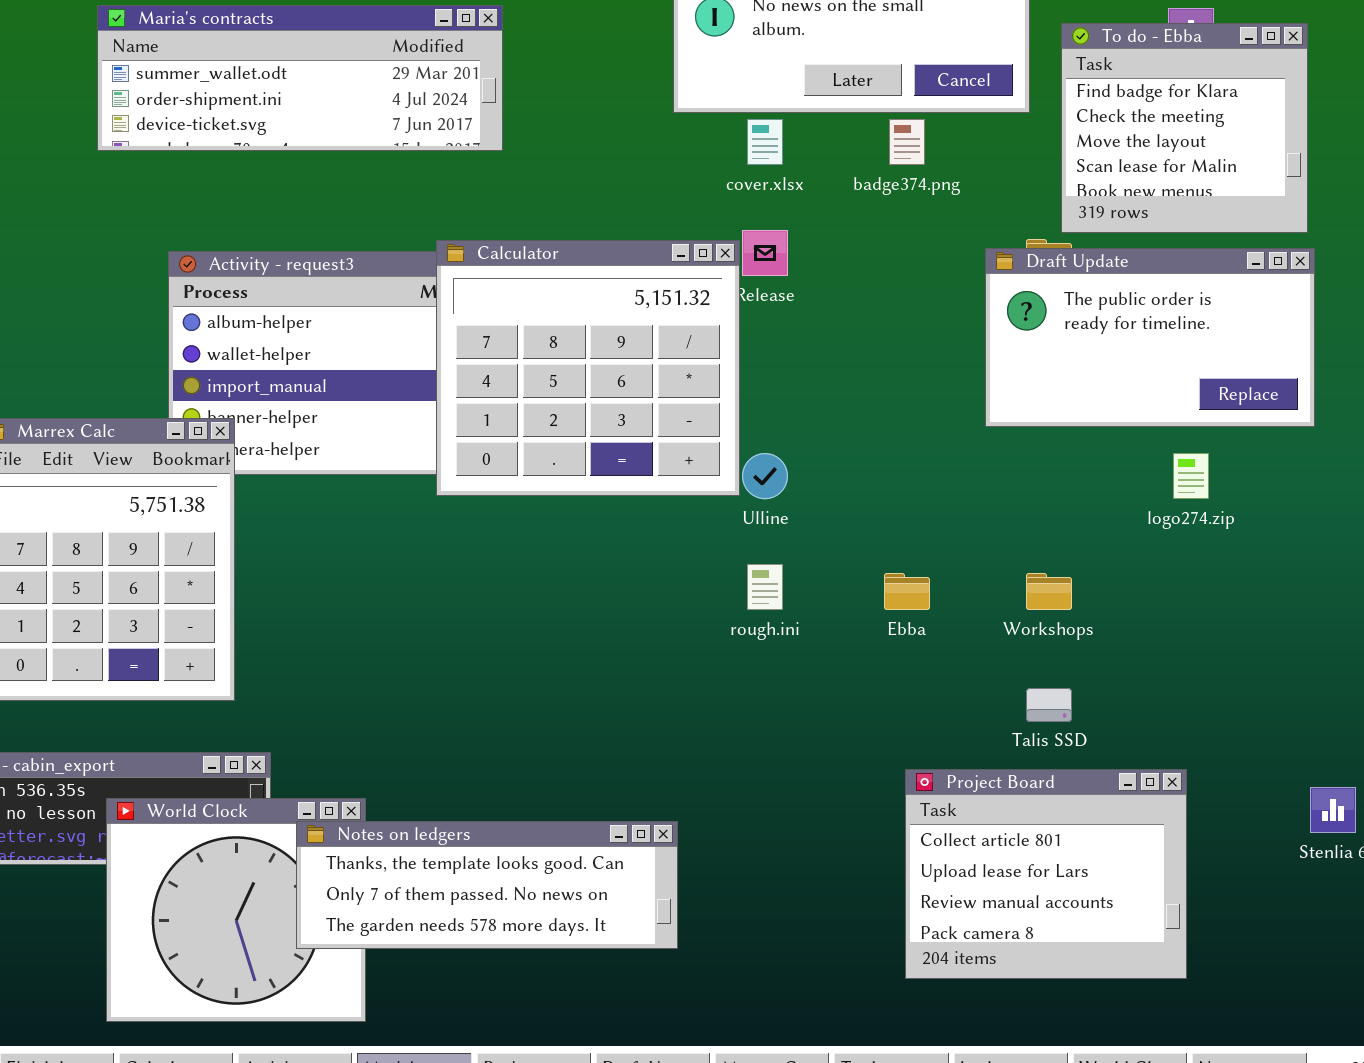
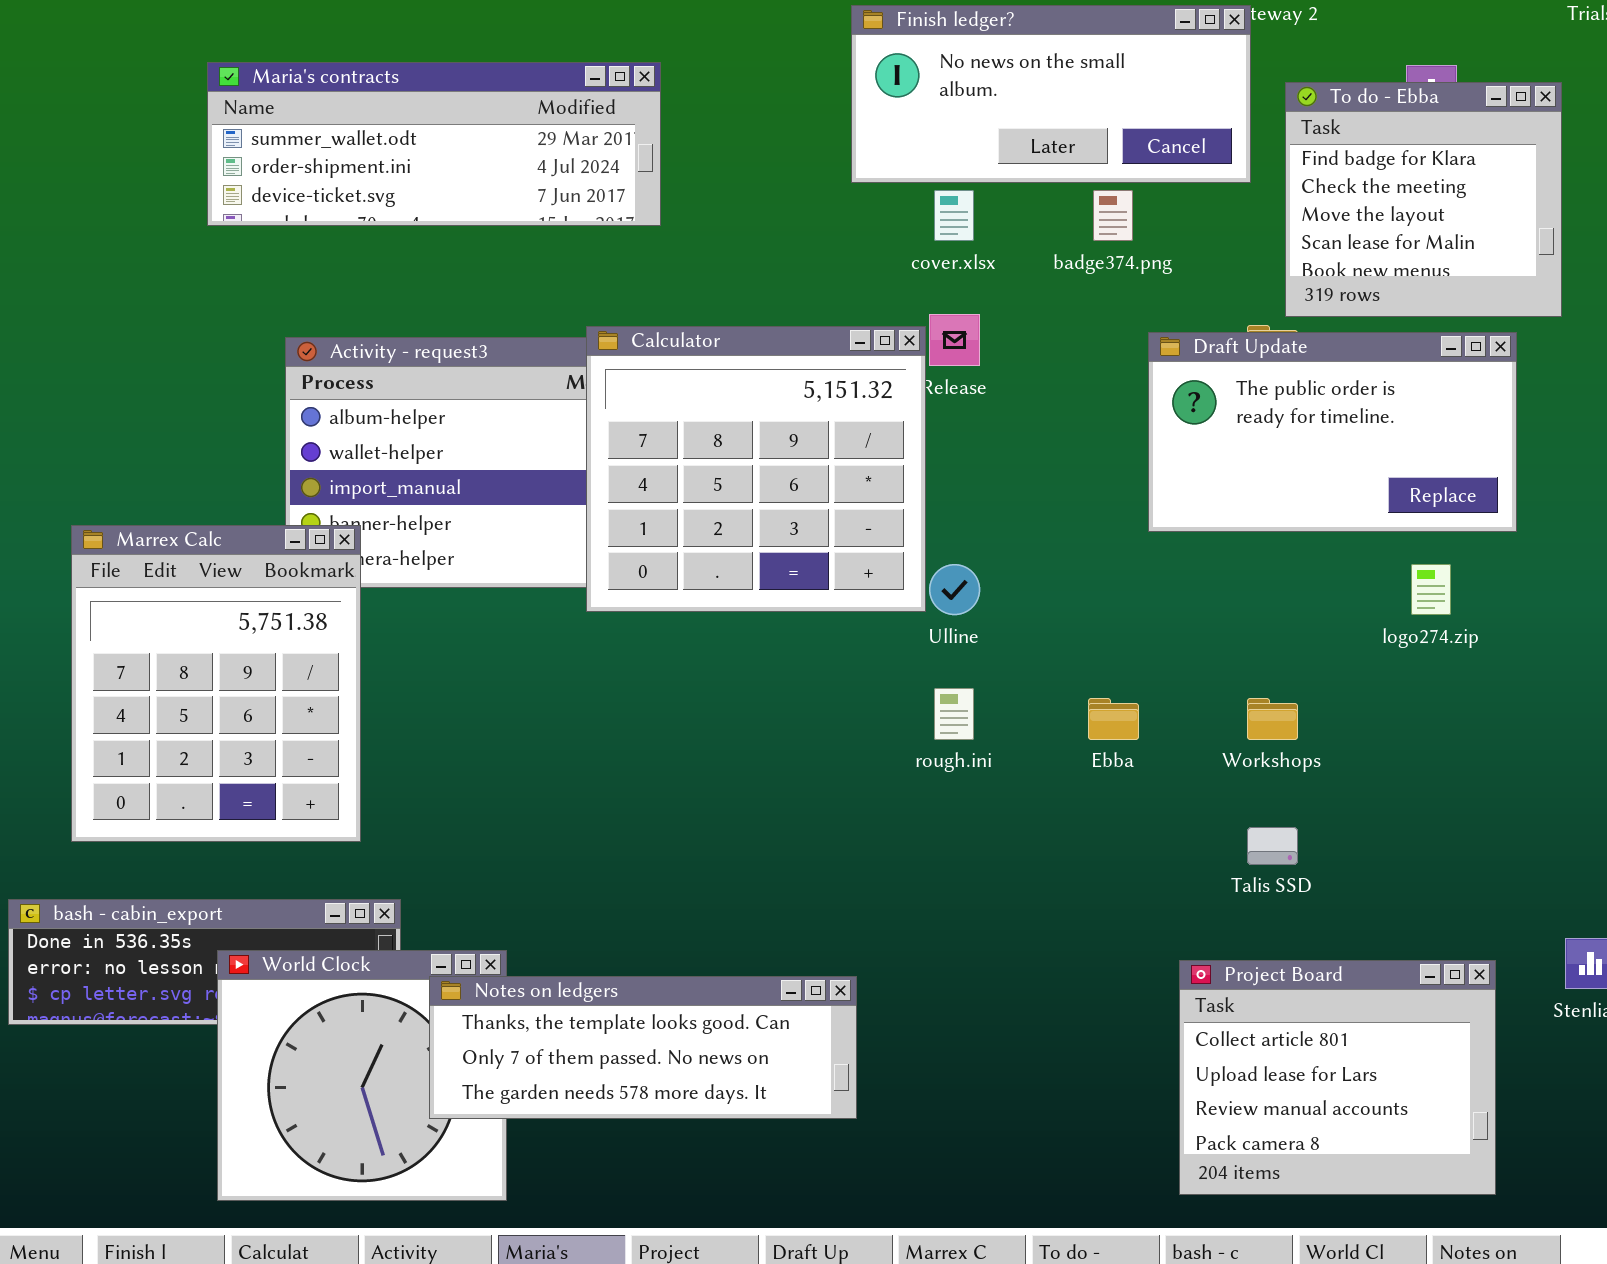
Draft Update: [985,248,1315,427] -> [1148,332,1517,532], moved
Project Board: [905,769,1187,979] -> [1179,960,1496,1195], moved

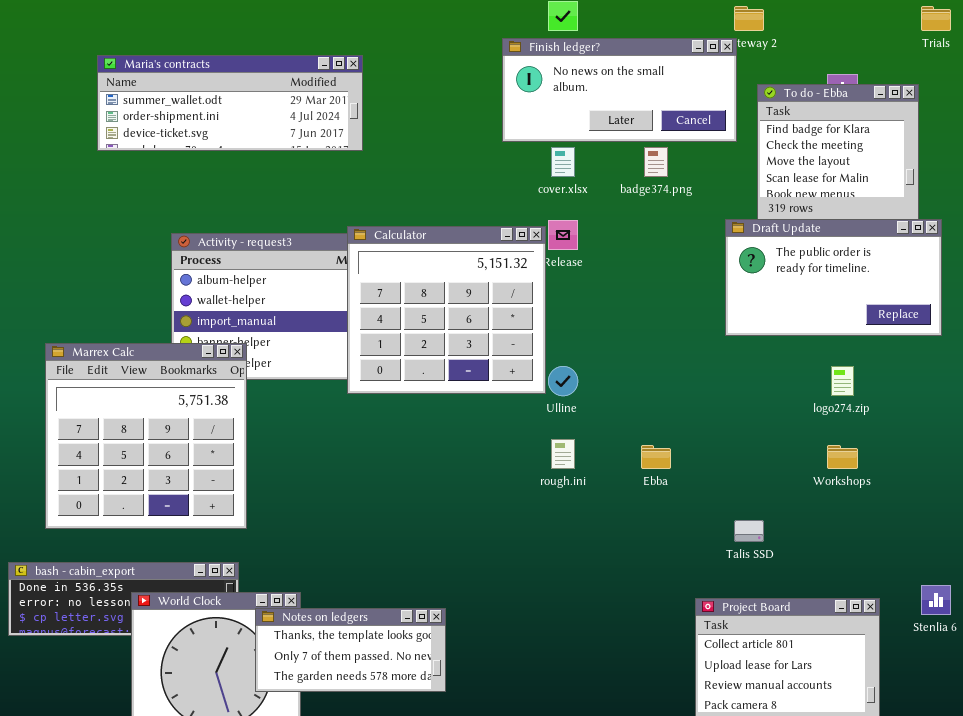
Maria's contracts: [207,62,661,226] -> [97,55,363,151], moved
Draft Update: [1148,332,1517,532] -> [725,219,942,336], moved
Marrex Calc: [71,525,361,842] -> [45,343,247,529], resized
Workshops: [1247,698,1298,740] -> [827,445,858,469], moved
Notes on ledgers: [429,976,857,1119] -> [255,608,446,692], resized

